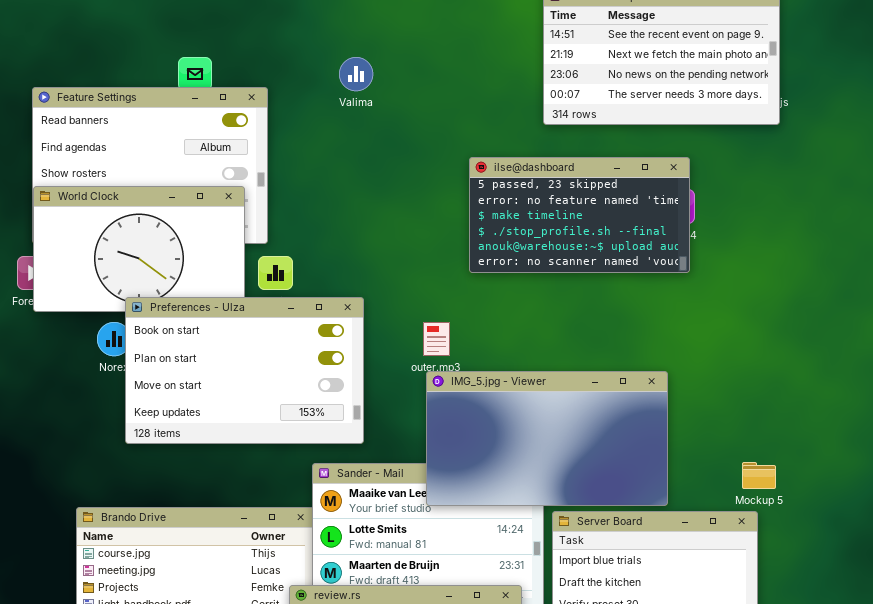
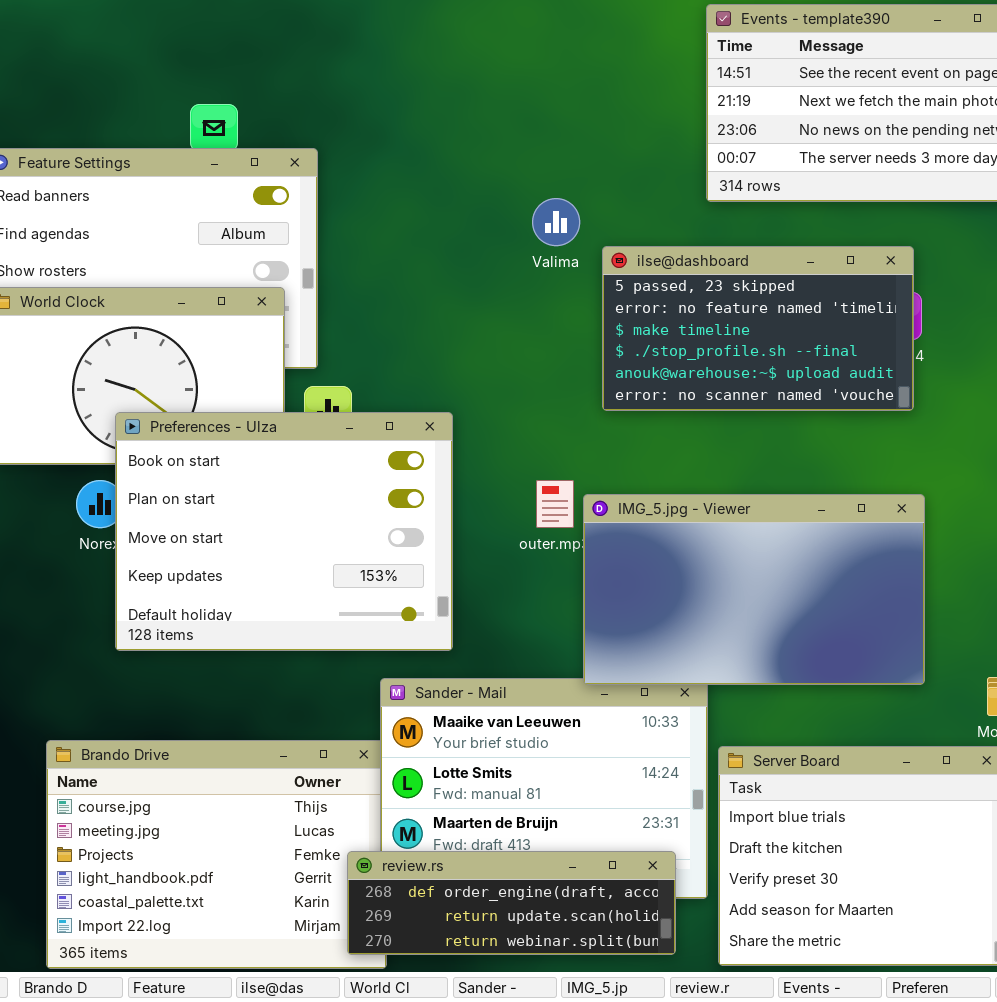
Valima: [339,57,373,91] -> [532,198,580,246], moved
Preferences - Ulza: [125,297,364,444] -> [115,412,453,651], resized
IMG_5.jpg - Viewer: [426,371,668,506] -> [583,494,925,685], moved

